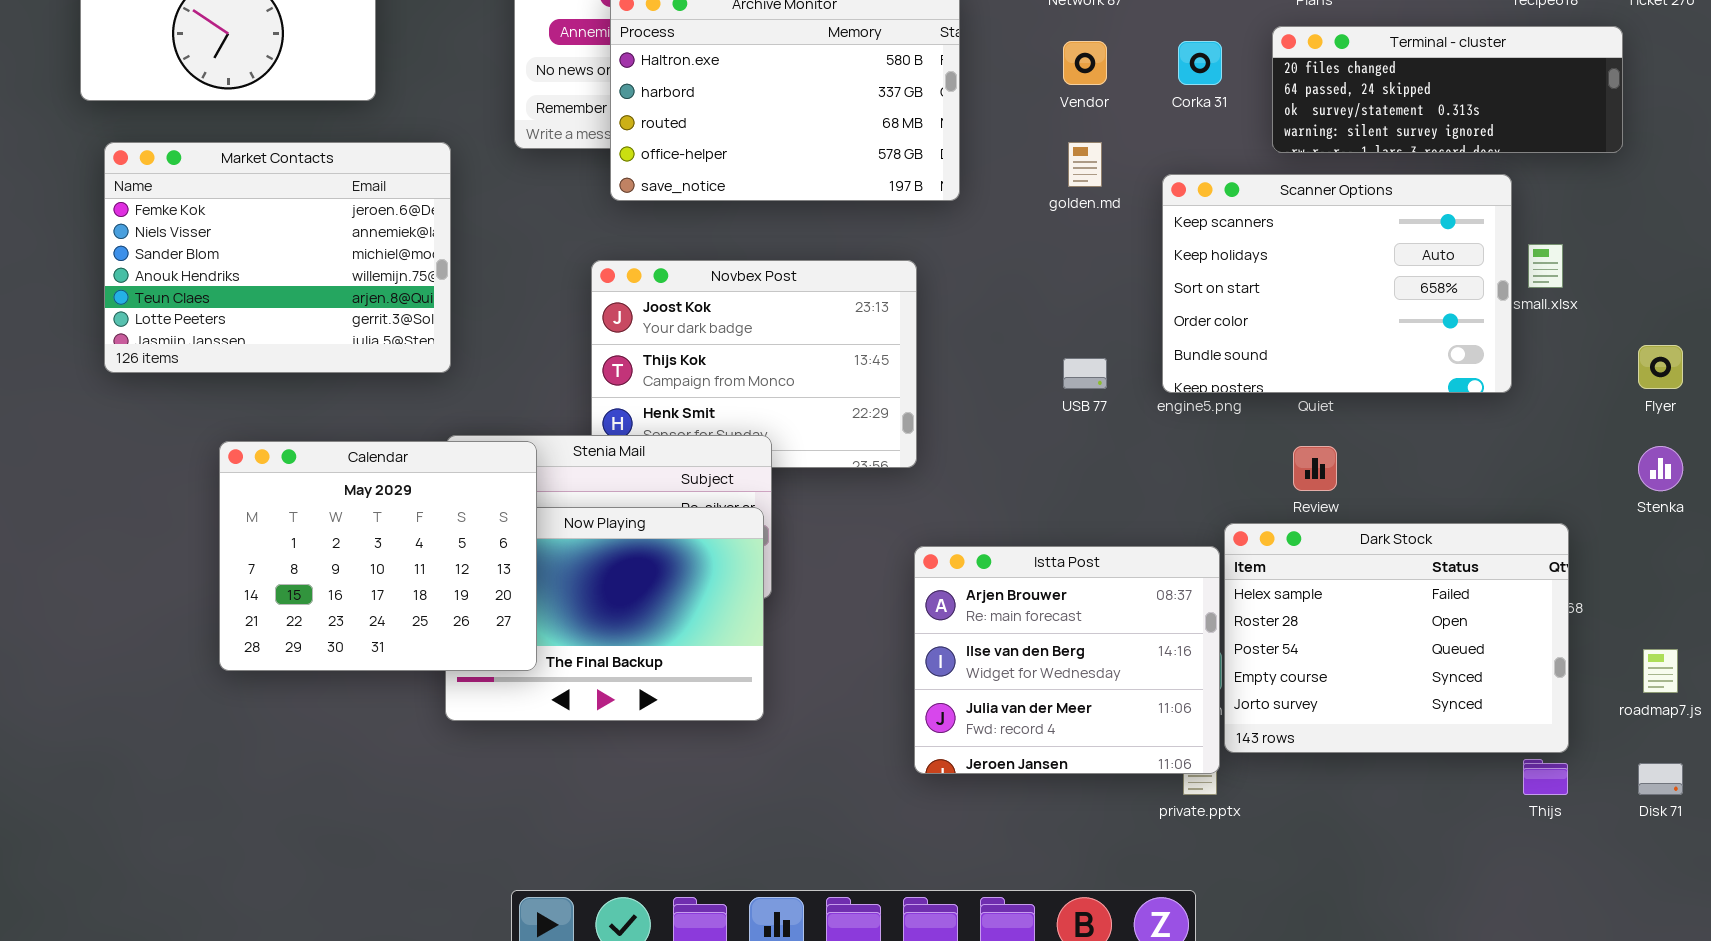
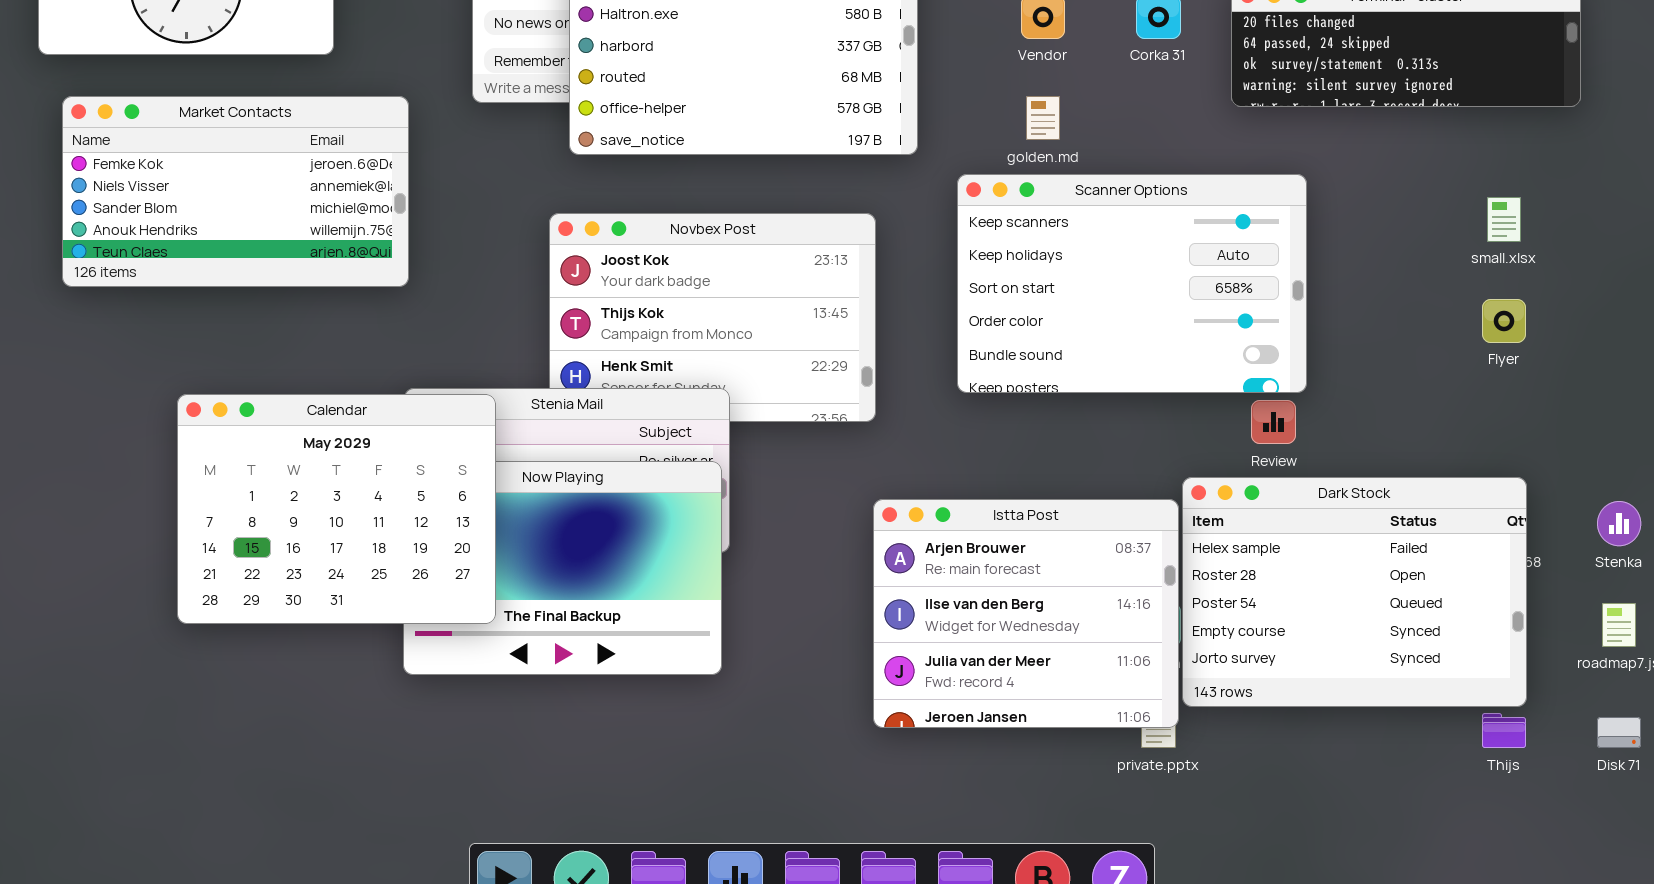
Market Contacts: [104,142,451,373] -> [62,96,409,287], resized
Scanner Options: [1162,174,1512,393] -> [957,174,1307,393], moved
Flyer: [1638,345,1683,389] -> [1482,299,1526,343], moved
Stenka: [1638,446,1683,491] -> [1597,501,1641,546], moved

